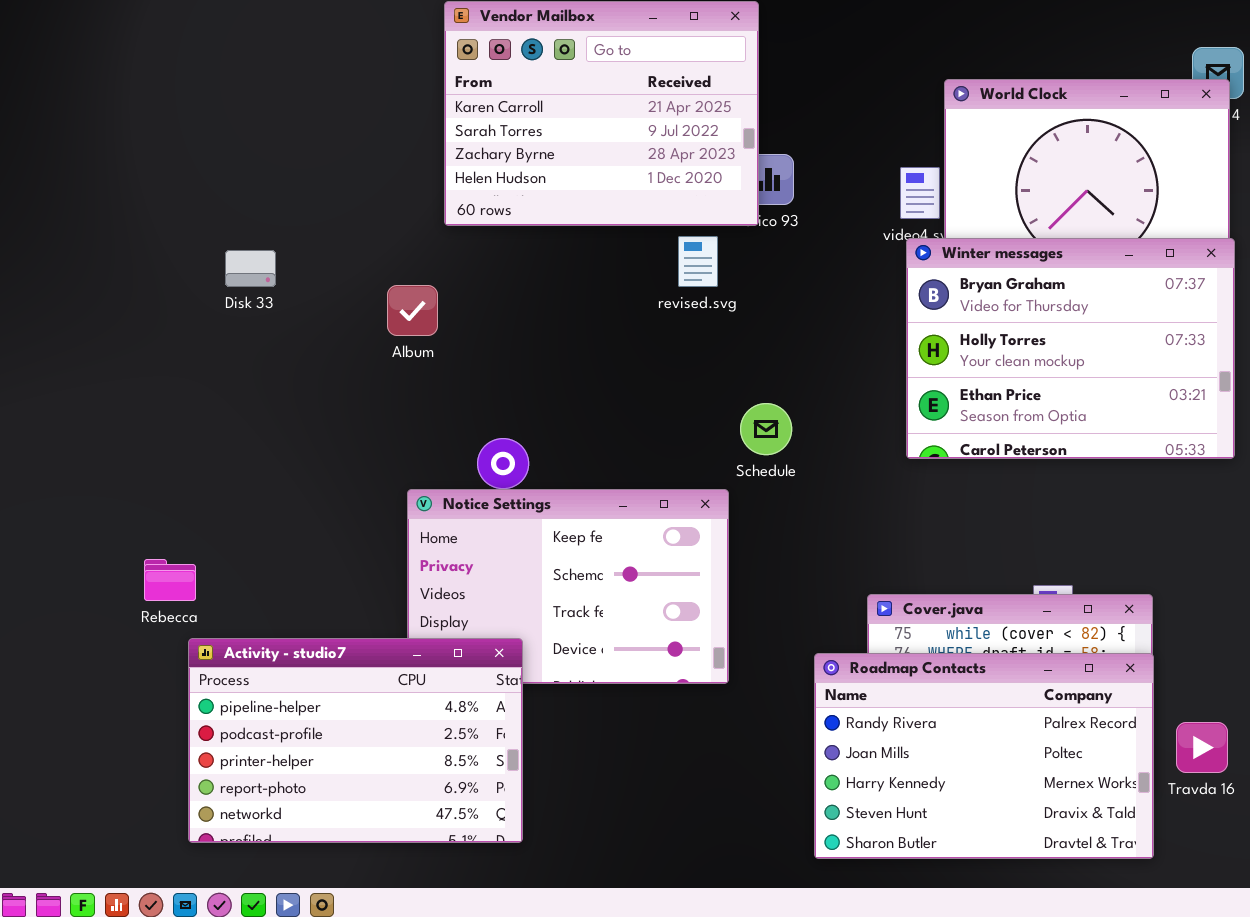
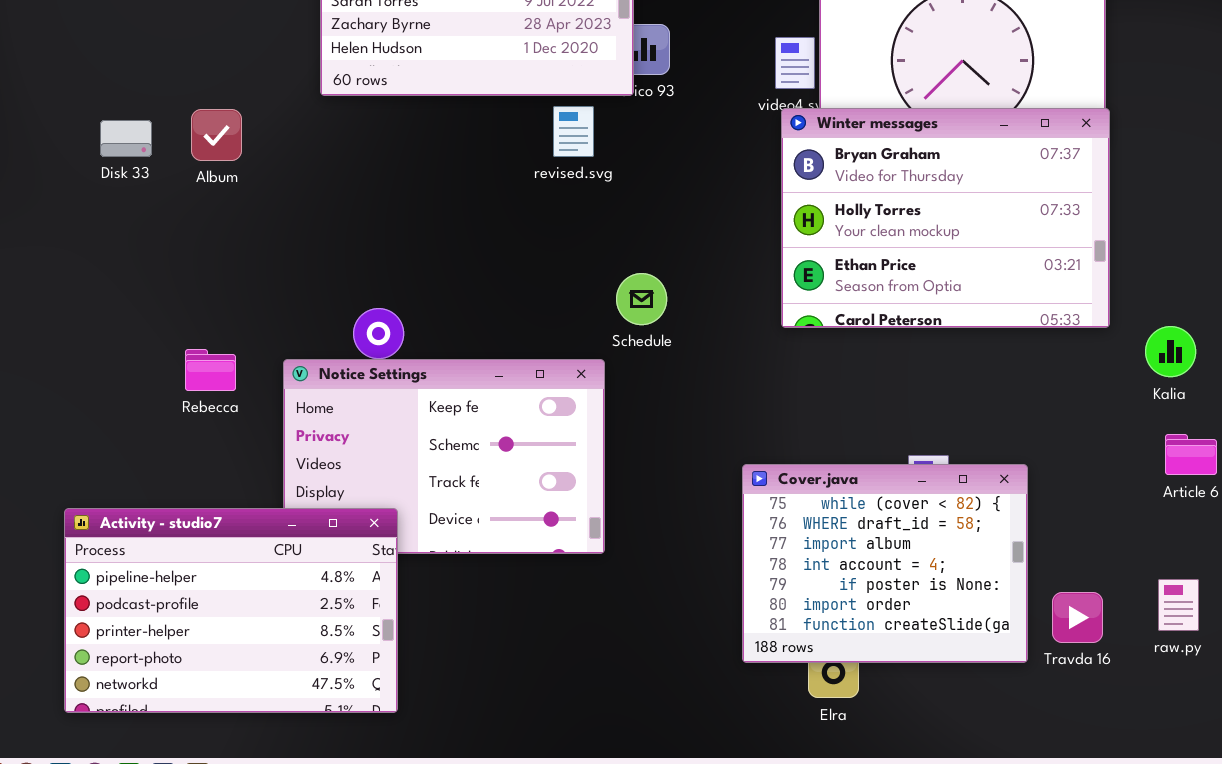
Album: [387,285,438,336] -> [191,109,242,161], moved
Rebecca: [144,559,196,601] -> [185,349,236,391], moved
Roadmap Contacts: [814,653,1154,859] -> none, closed

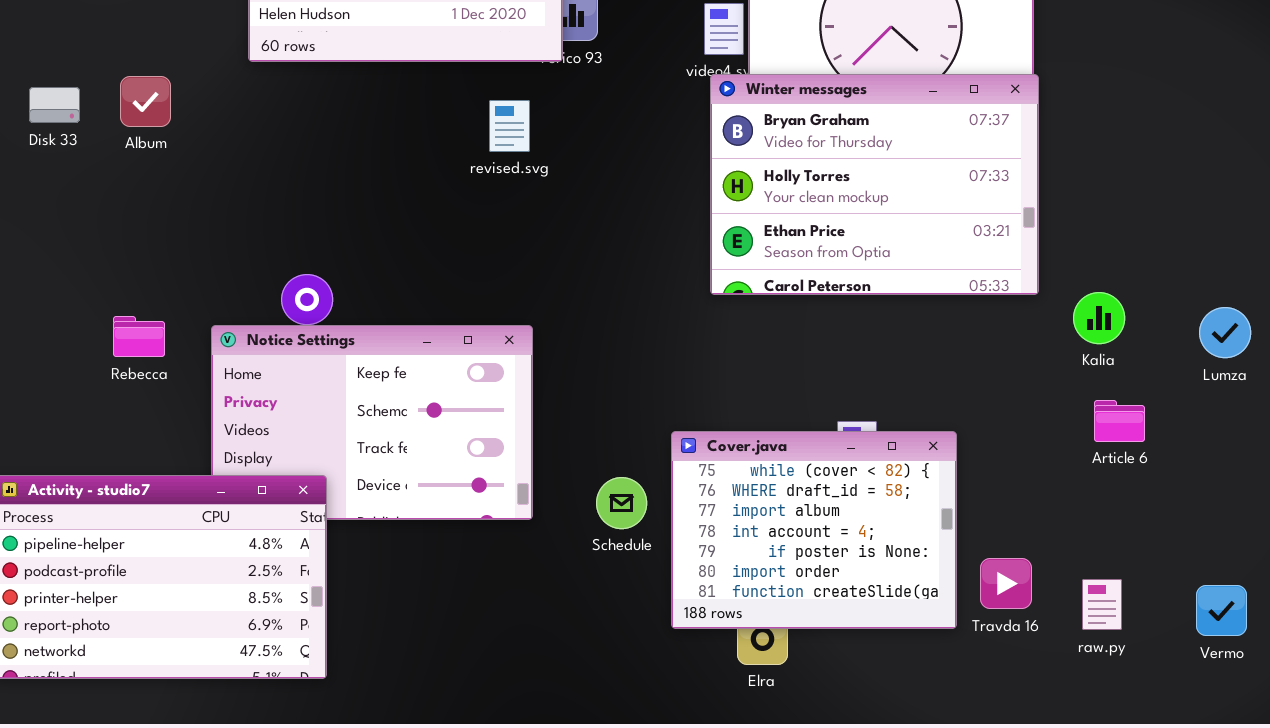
revised.svg: [553,106,594,157] -> [489,100,530,152], moved
Schedule: [616,273,667,325] -> [596,477,647,529], moved
raw.py: [1158,579,1199,631] -> [1082,579,1122,630], moved

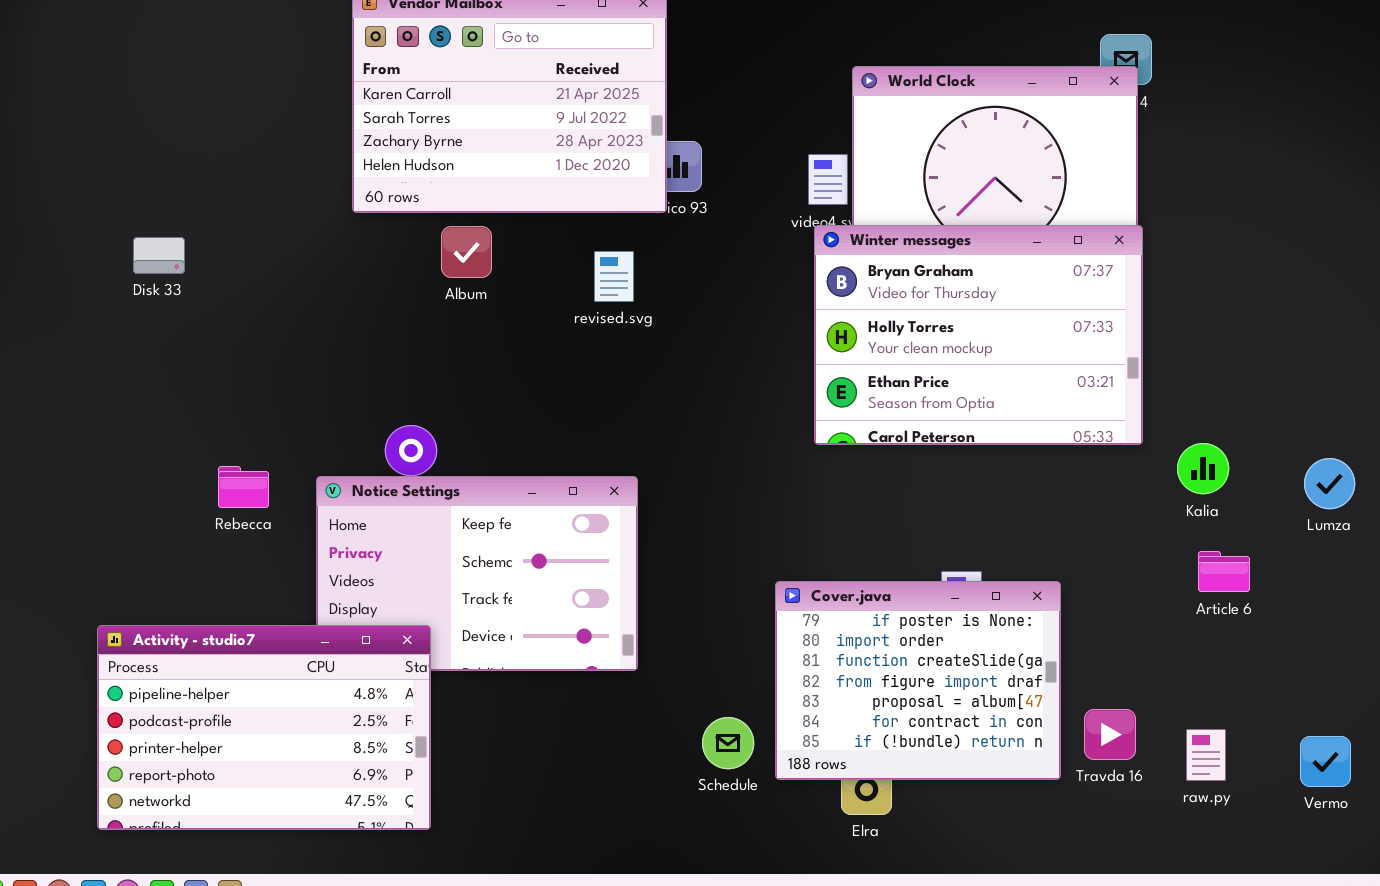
Album: [120,76,171,127] -> [441,226,492,278], moved
Cover.java: [671,431,957,629] -> [775,581,1061,780], scrolled down 4 rows
Schedule: [596,477,647,529] -> [702,717,754,769], moved

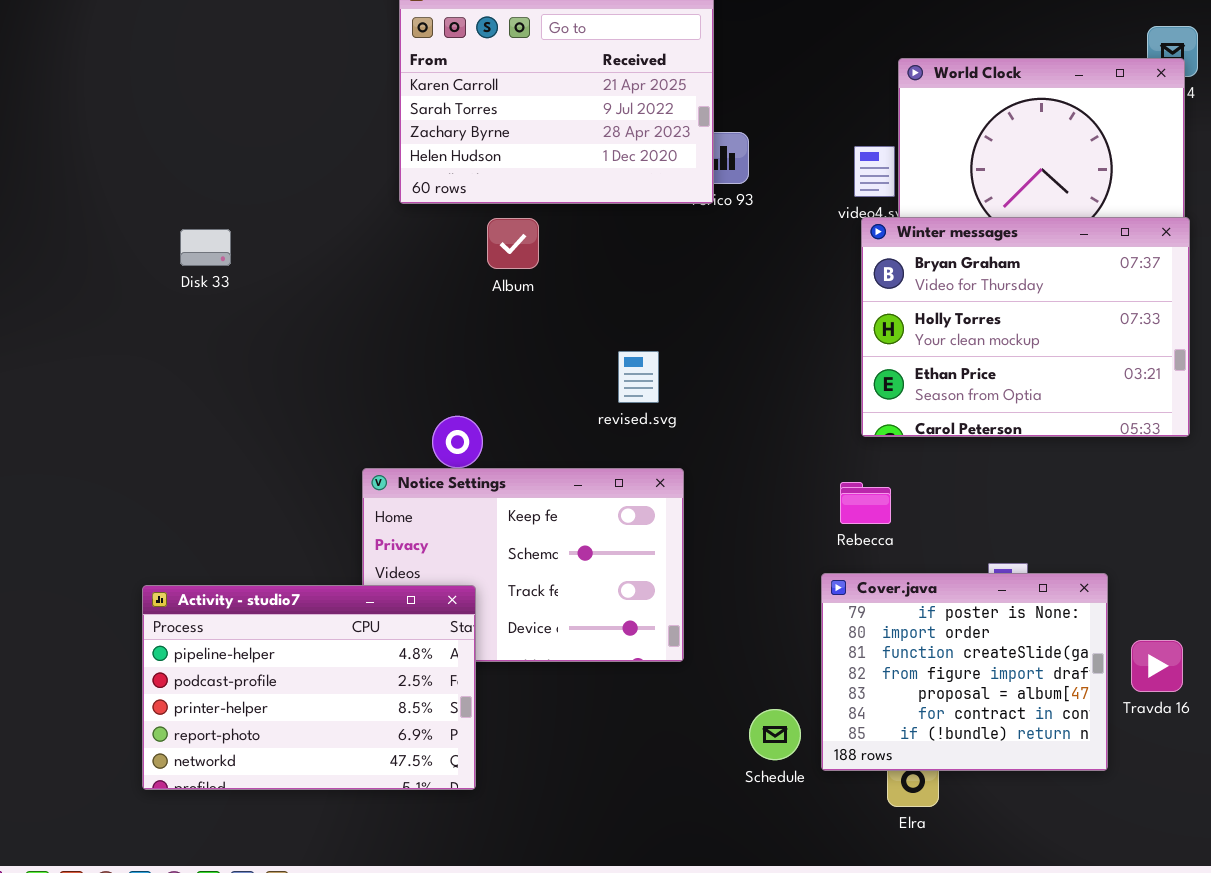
revised.svg: [594,251,634,302] -> [618,351,659,403], moved
Rebecca: [218,466,269,508] -> [840,482,891,524], moved
Activity - studio7: [97,625,431,830] -> [142,585,476,790], moved
Travda 16: [1084,709,1136,760] -> [1131,640,1183,692], moved

